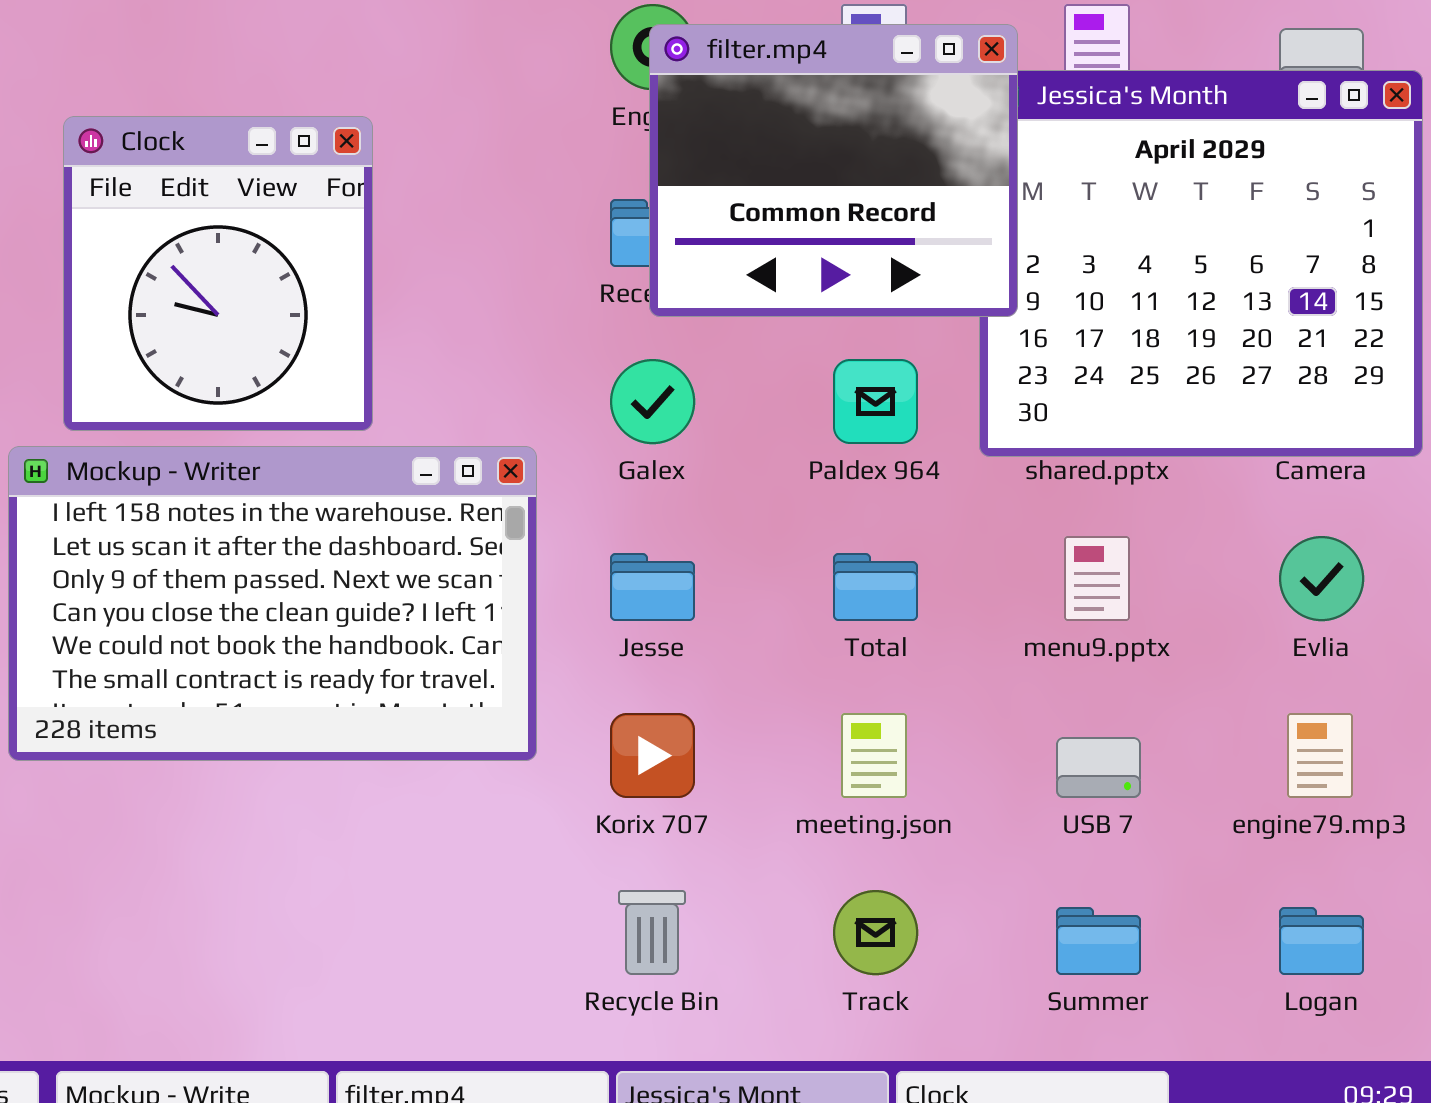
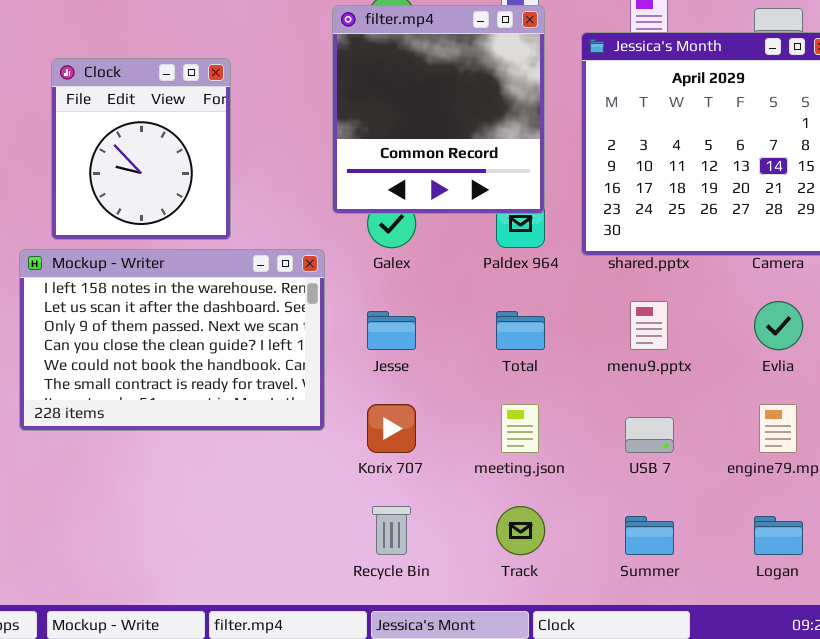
filter.mp4: [649,24,1018,317] -> [332,5,545,214], moved, resized

